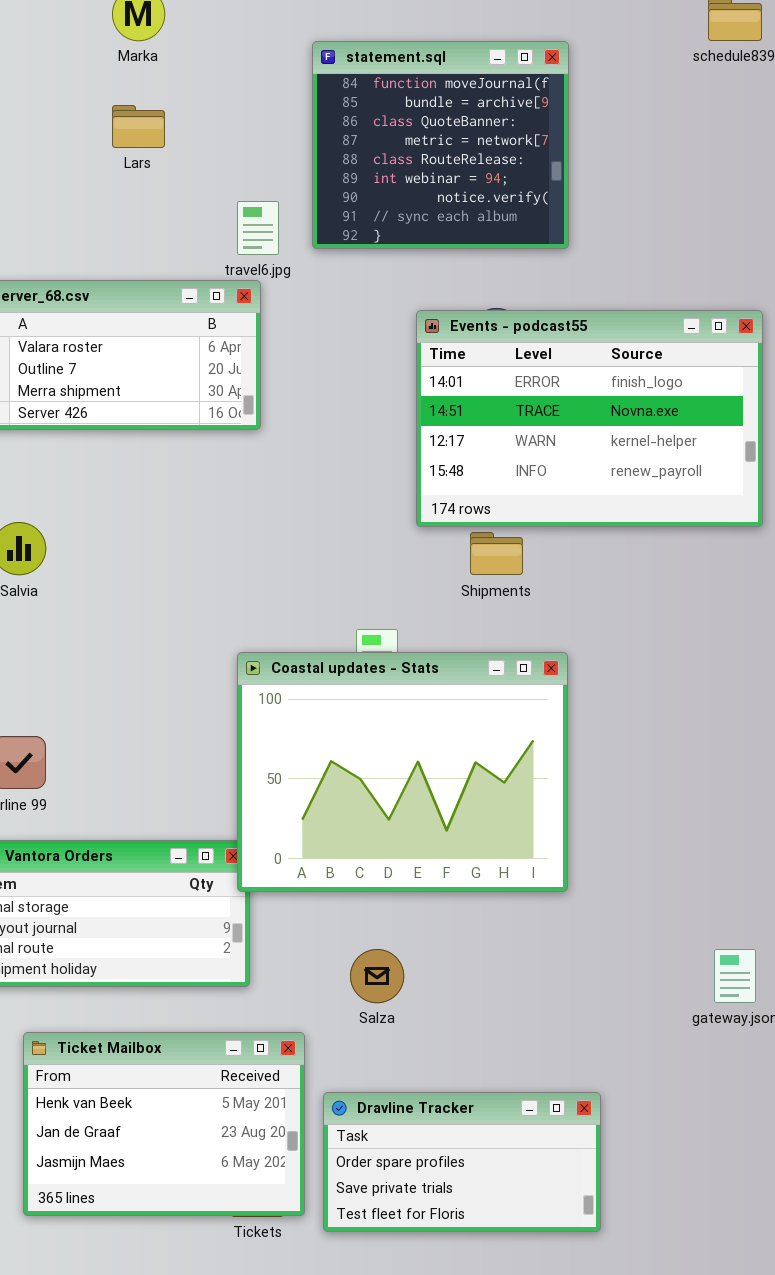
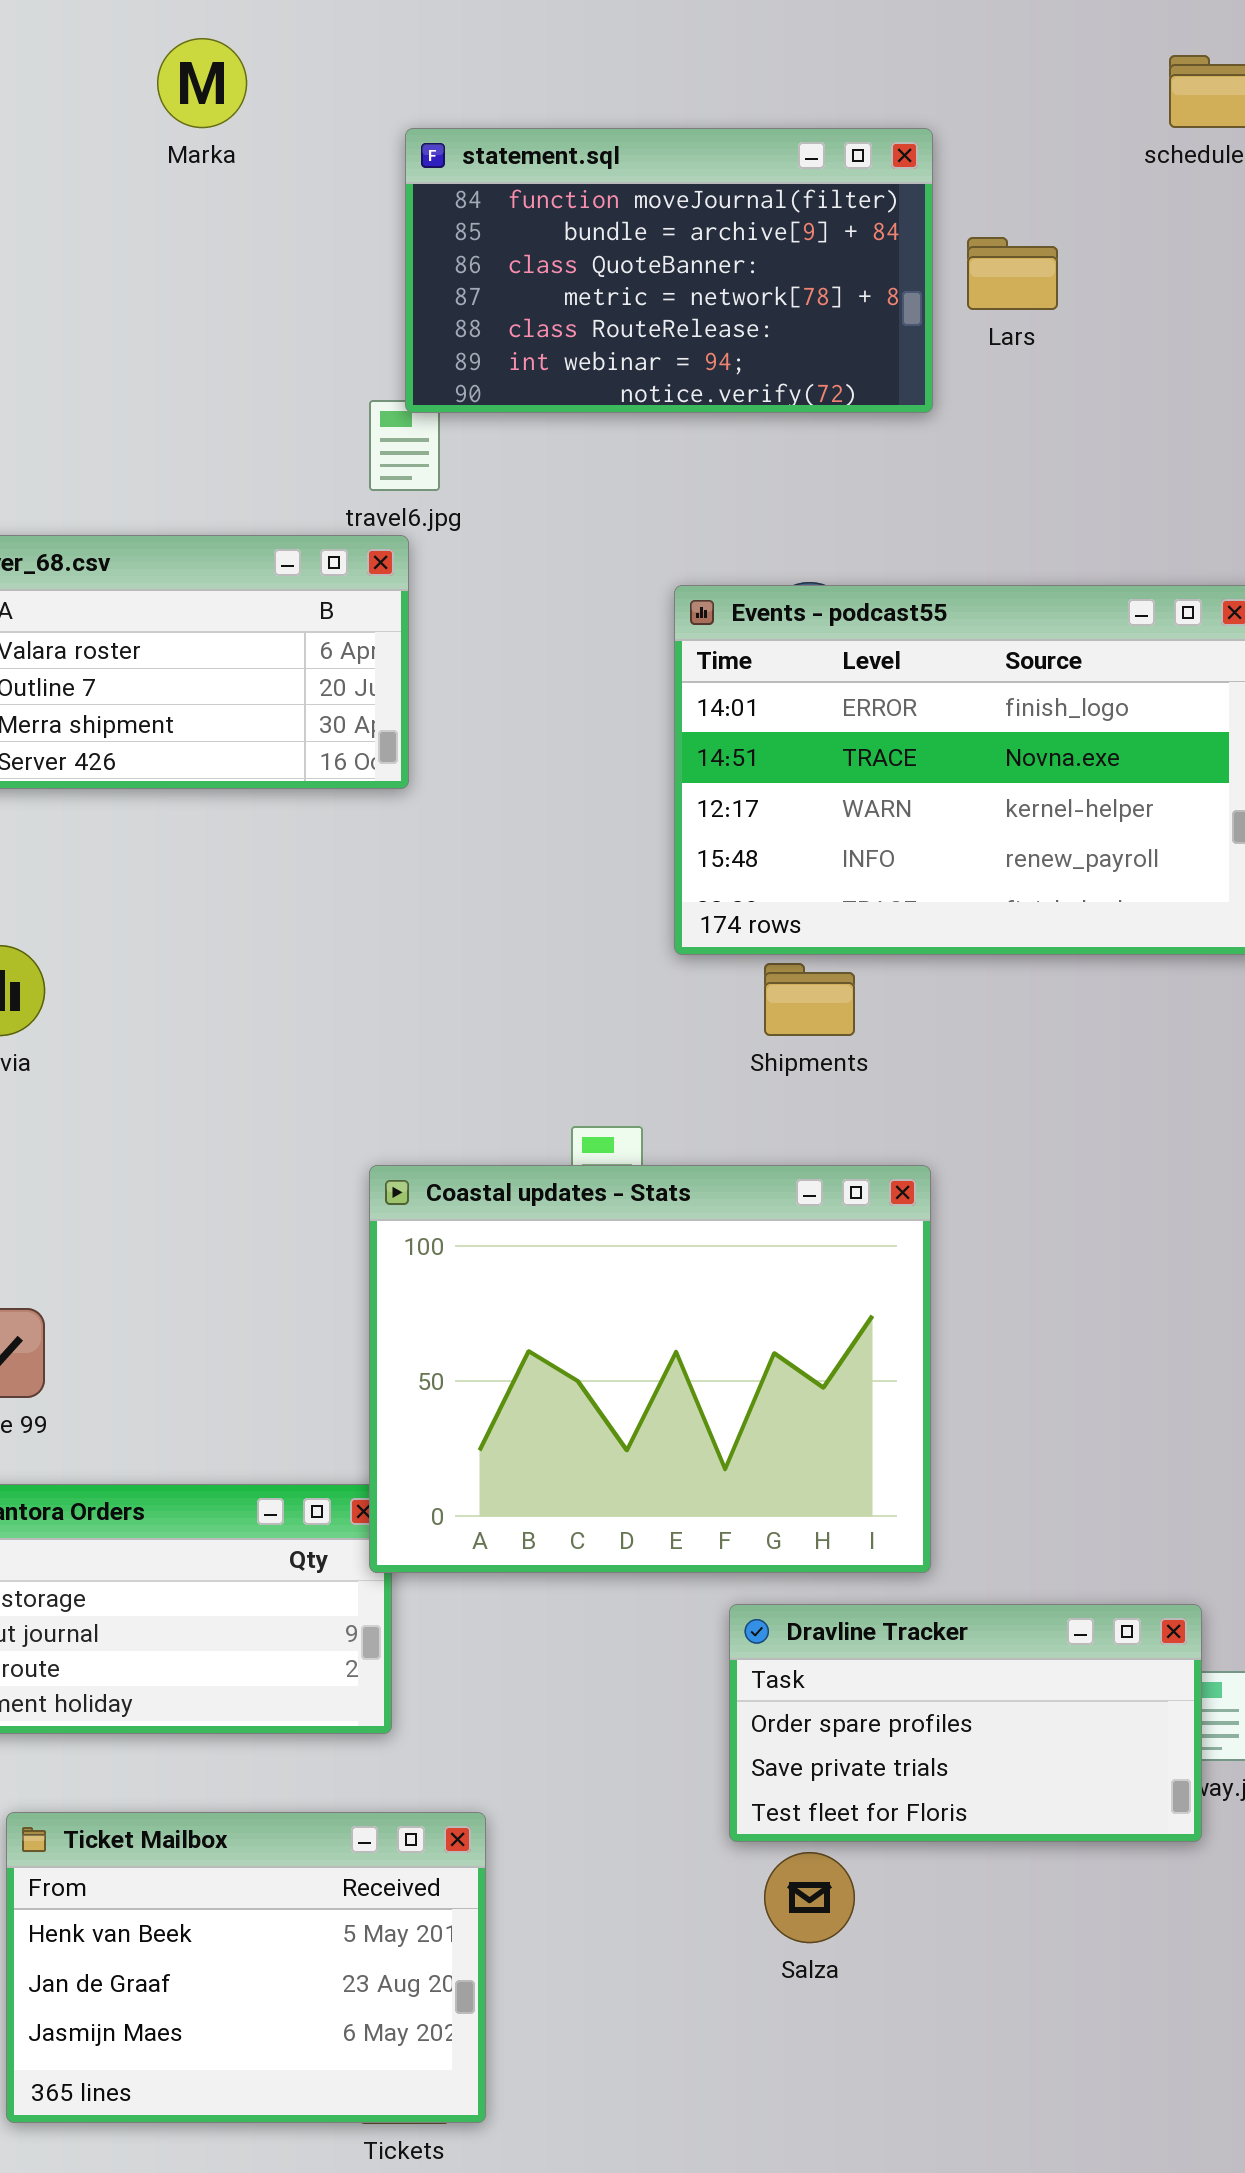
statement.sql: [312,41,569,249] -> [405,128,933,413], resized
Lars: [112,105,165,148] -> [967,237,1058,310], moved
Salza: [350,949,404,1003] -> [764,1852,855,1943], moved
Dravline Tracker: [323,1092,601,1232] -> [729,1604,1202,1842], moved

